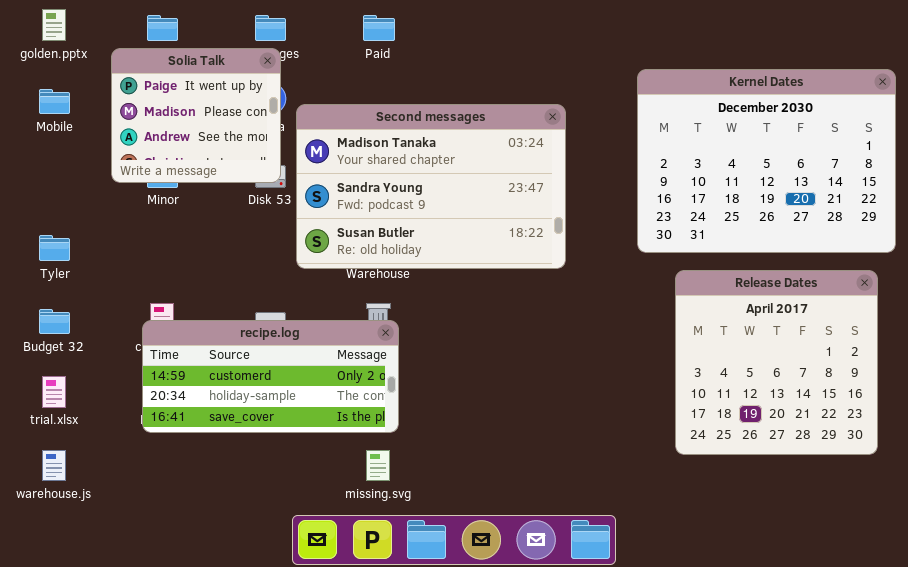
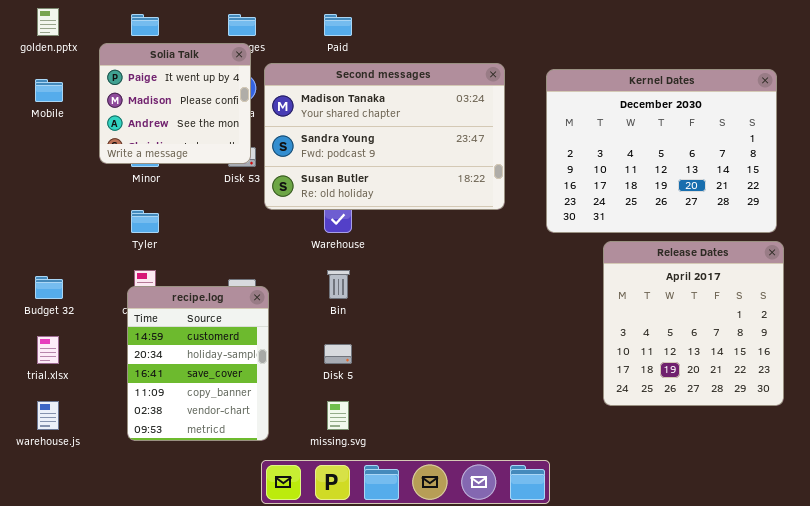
Kernel Dates: [637,69,896,253] -> [546,69,777,233], moved
Second messages: [296,104,566,269] -> [264,63,505,210], moved
Tyler: [39,235,70,261] -> [131,210,159,233], moved
recipe.log: [142,320,399,433] -> [127,286,269,441], resized

